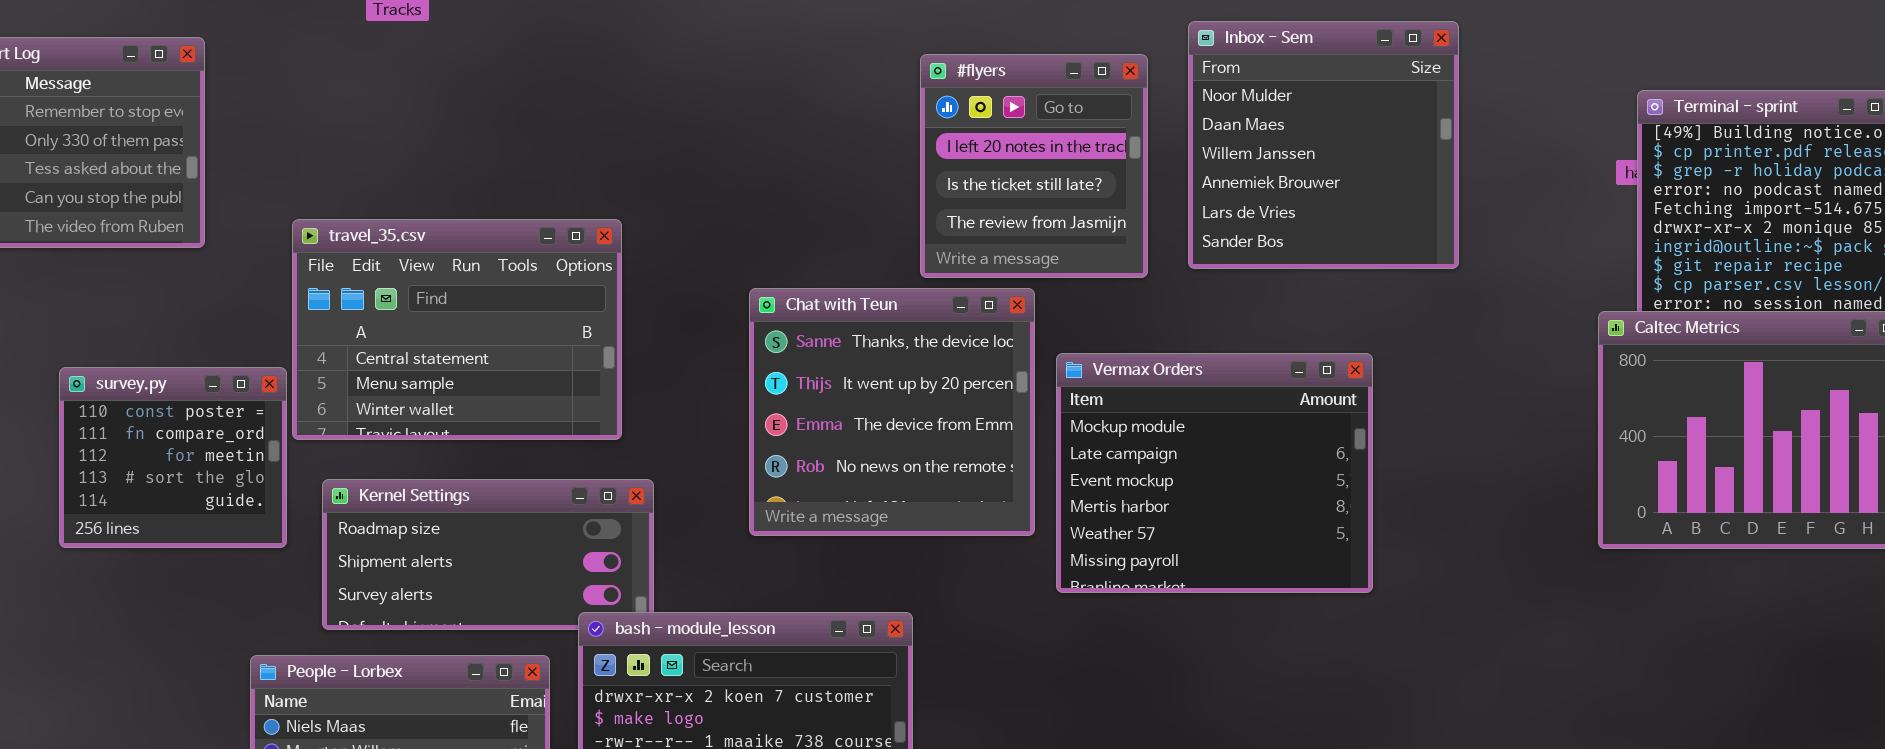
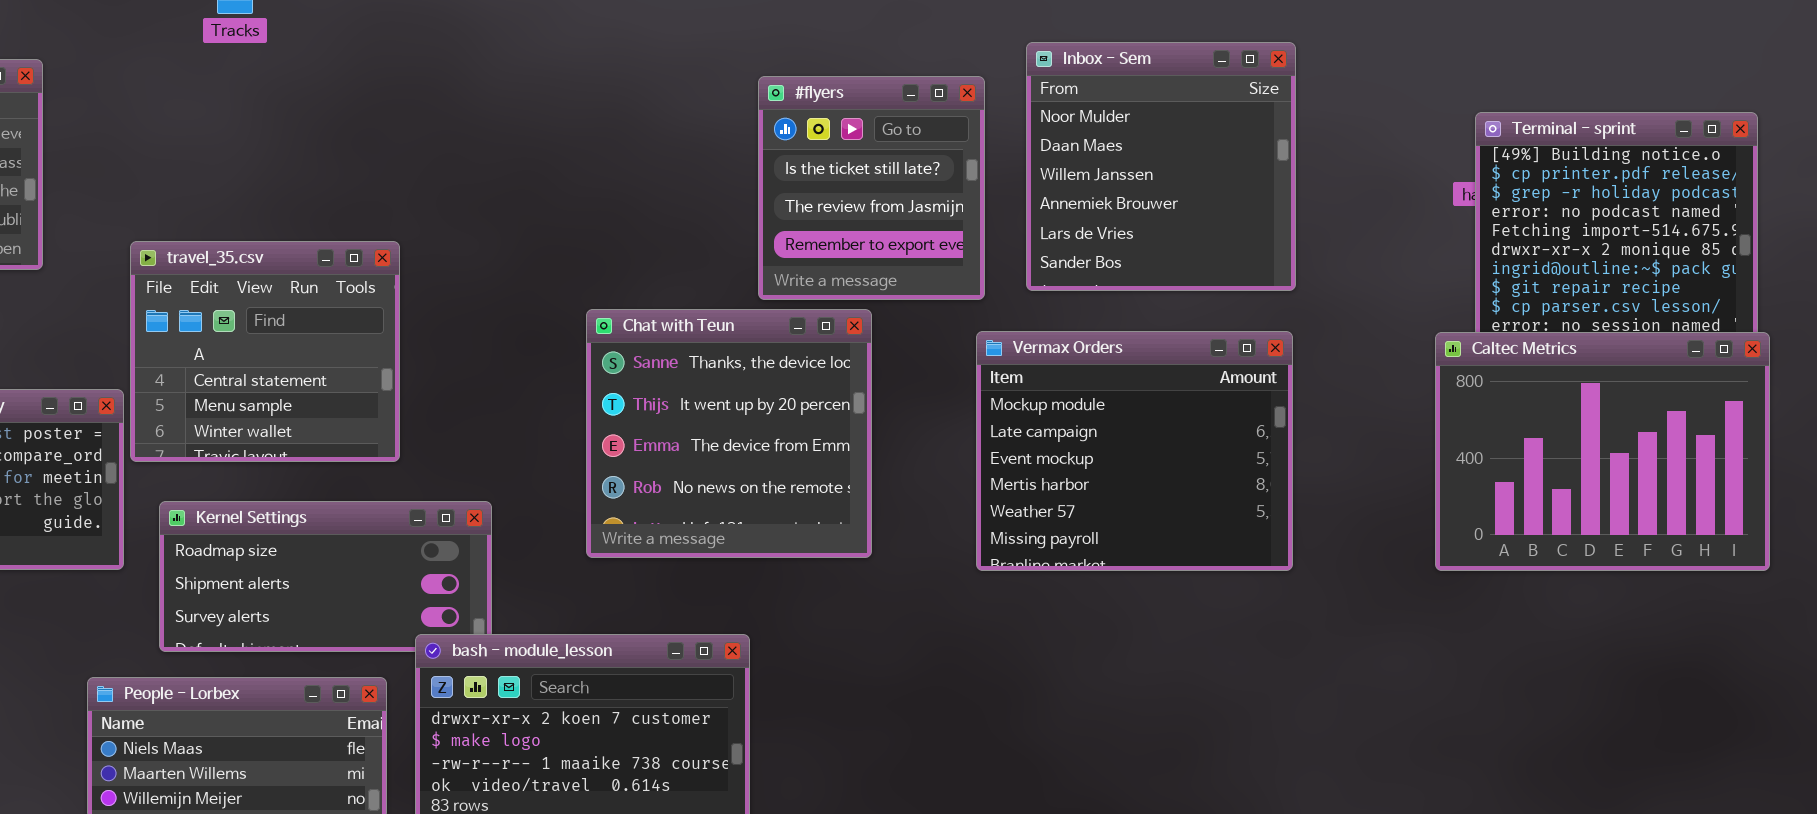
#flyers: [920,54,1148,278] -> [758,76,985,300], scrolled down 1 row
travel_35.csv: [292,219,622,440] -> [130,241,400,462], resized
Vermax Orders: [1056,353,1373,593] -> [976,331,1293,571], moved

